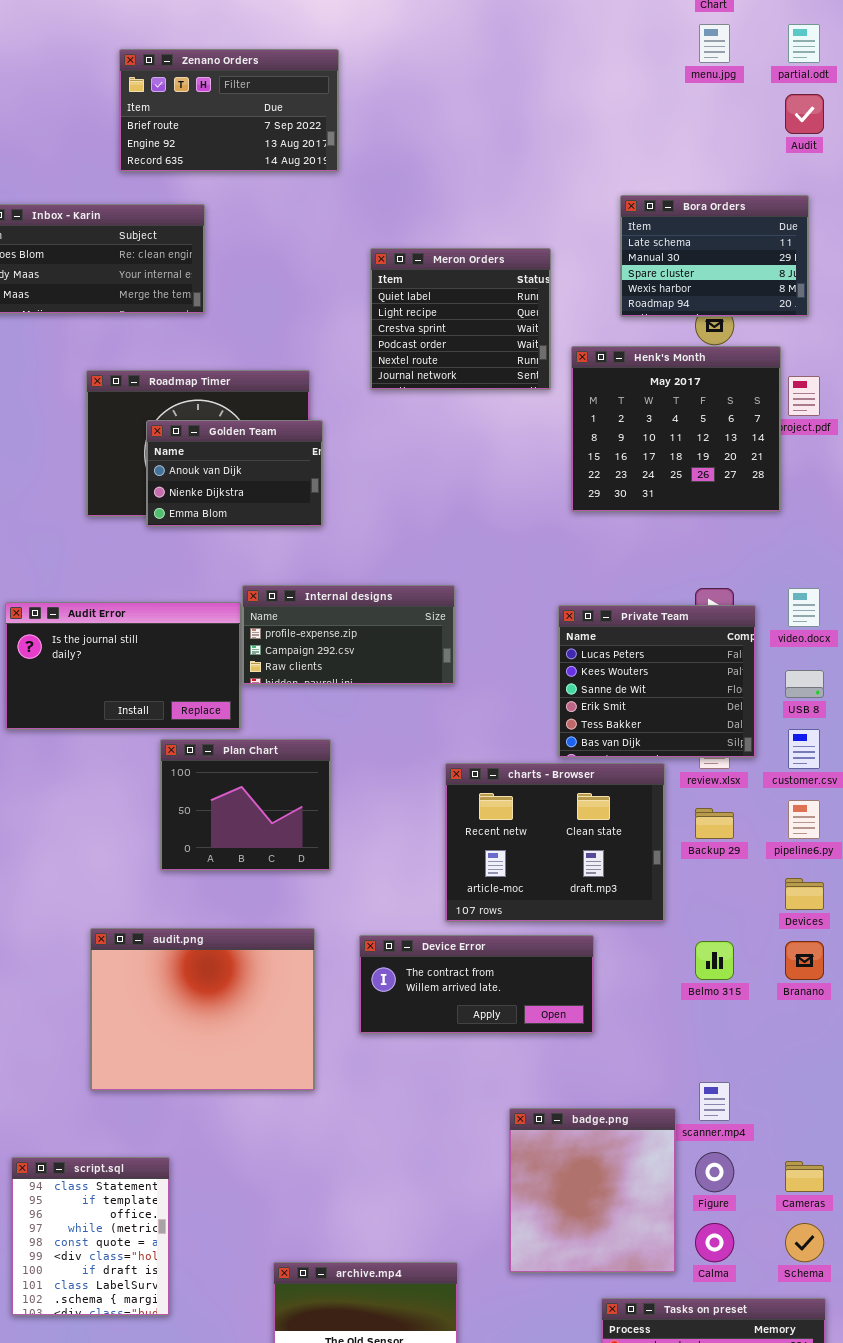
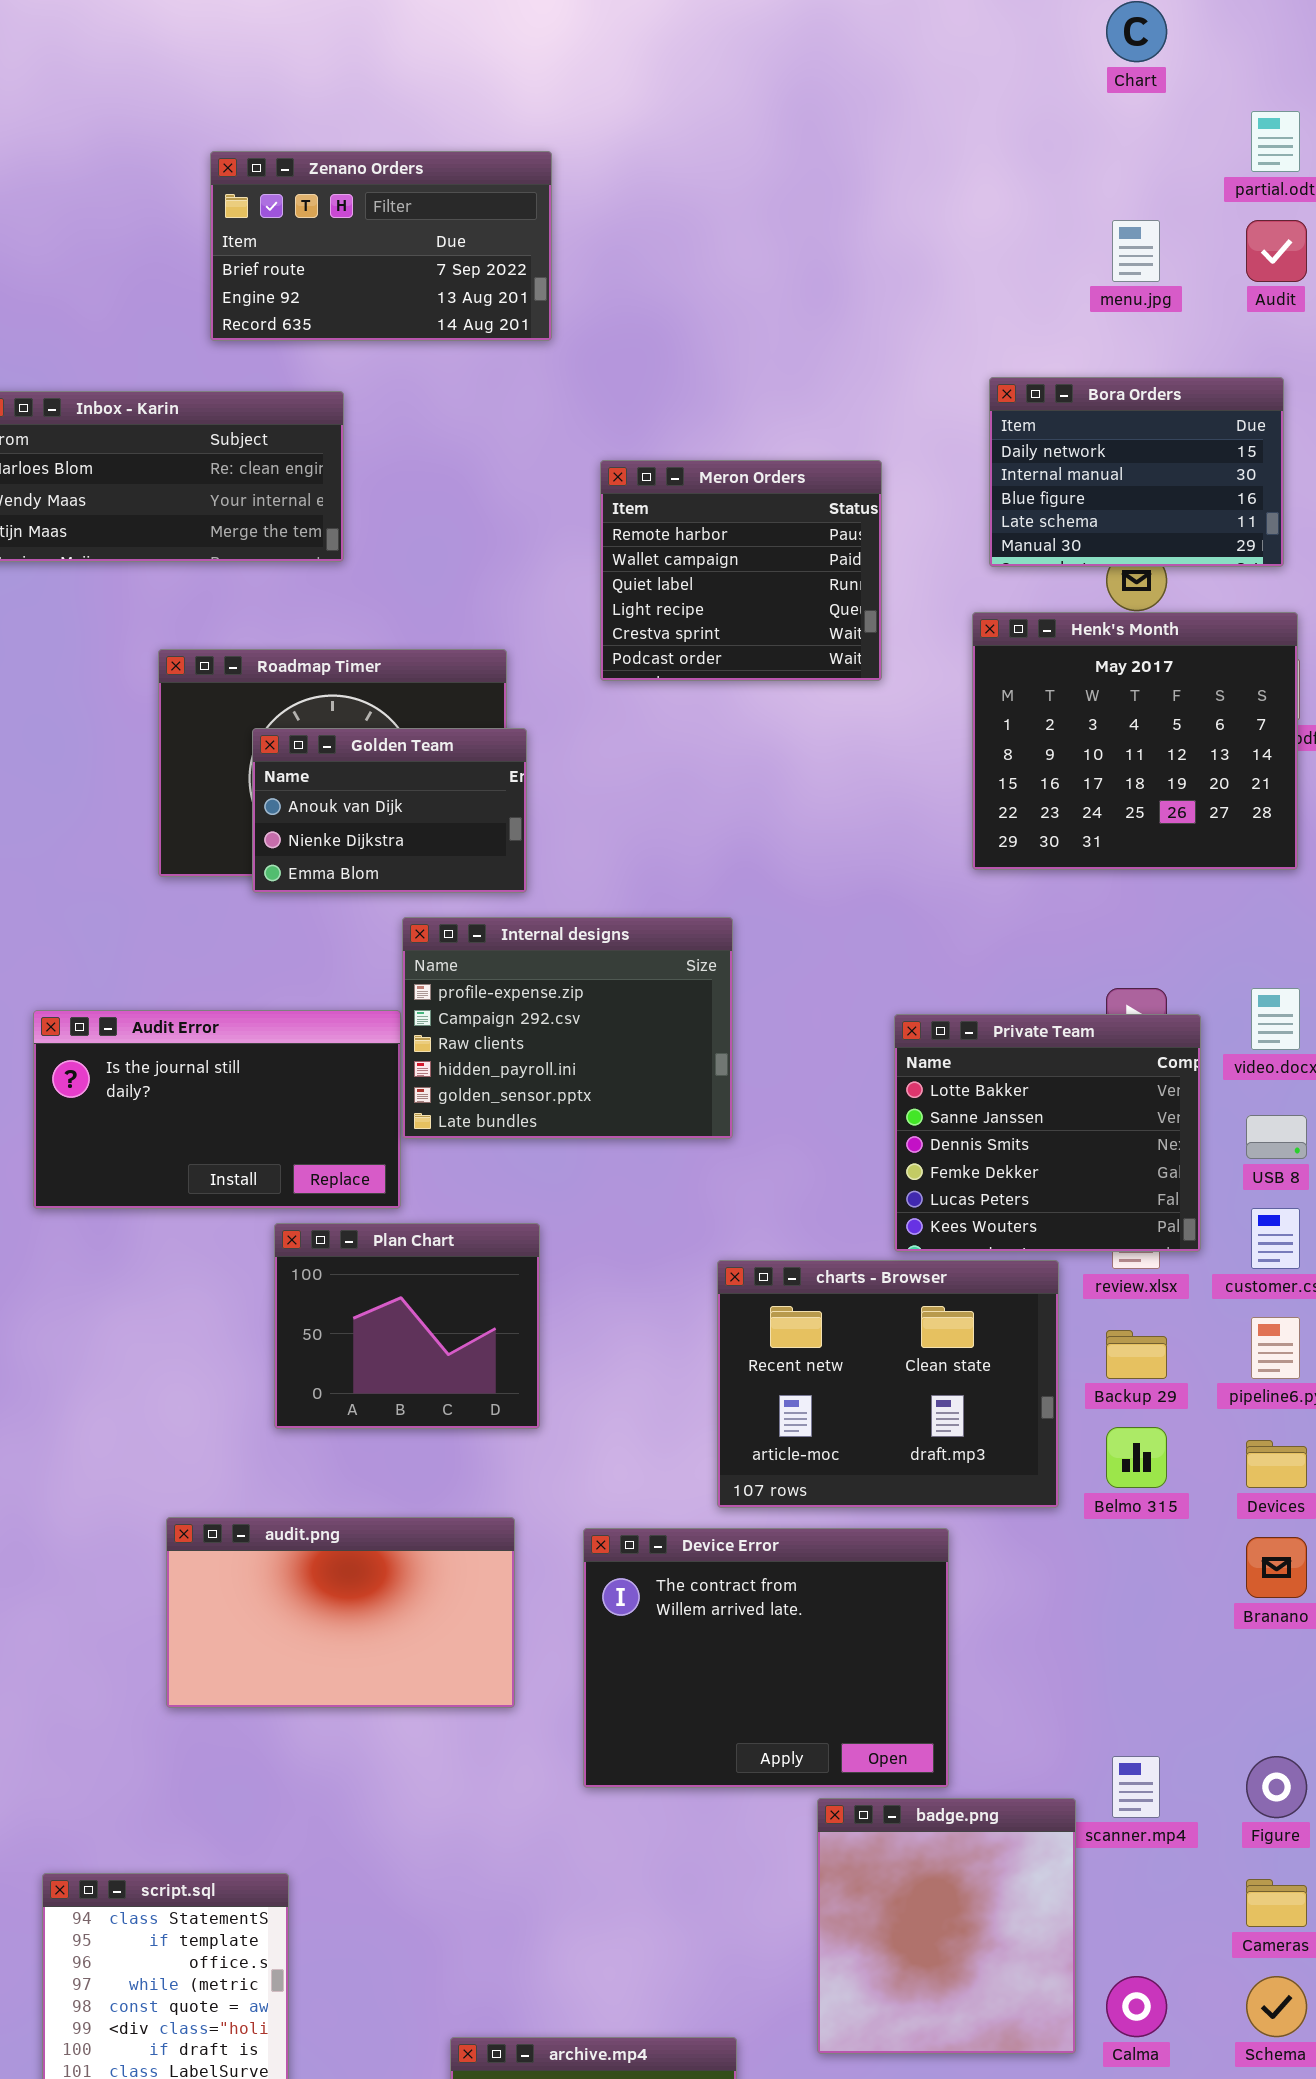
menu.jpg: [699,24,730,63] -> [1112,220,1160,282], moved
Bora Orders: [620,195,809,317] -> [989,377,1284,567], scrolled up 3 rows
Meron Orders: [370,248,551,390] -> [600,460,882,681], scrolled up 2 rows
Henk's Month: [571,346,781,512] -> [972,612,1298,870], moved
Internal designs: [242,585,455,685] -> [402,917,733,1139], resized
Private Team: [558,605,756,758] -> [894,1014,1201,1252], scrolled up 4 rows
audit.png: [90,928,315,1091] -> [166,1517,515,1708], resized
Device Error: [359,935,594,1034] -> [583,1528,949,1788], resized
Belmo 315: [695,941,734,980] -> [1106,1427,1167,1488], moved
Figure: [695,1152,734,1192] -> [1246,1756,1307,1818], moved

